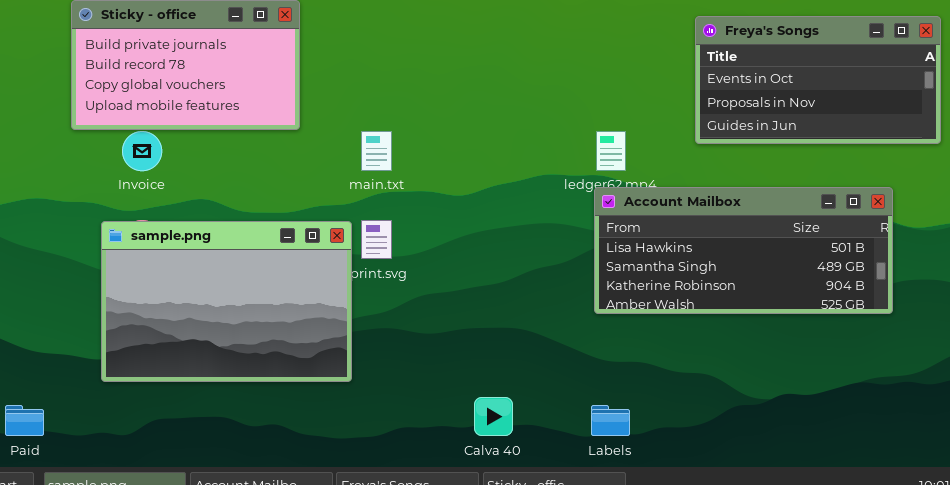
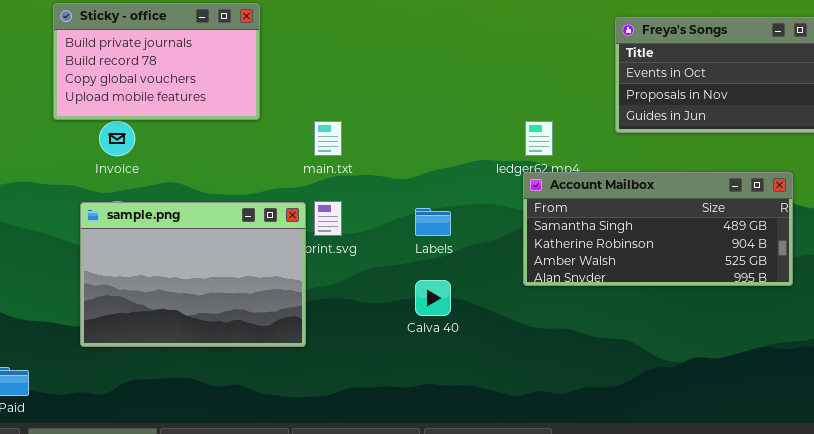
Account Mailbox: [594,187,893,314] -> [523,172,793,286], scrolled down 1 row
Calva 40: [474,397,513,436] -> [415,280,451,316], moved
Labels: [591,405,630,436] -> [415,208,451,236], moved

